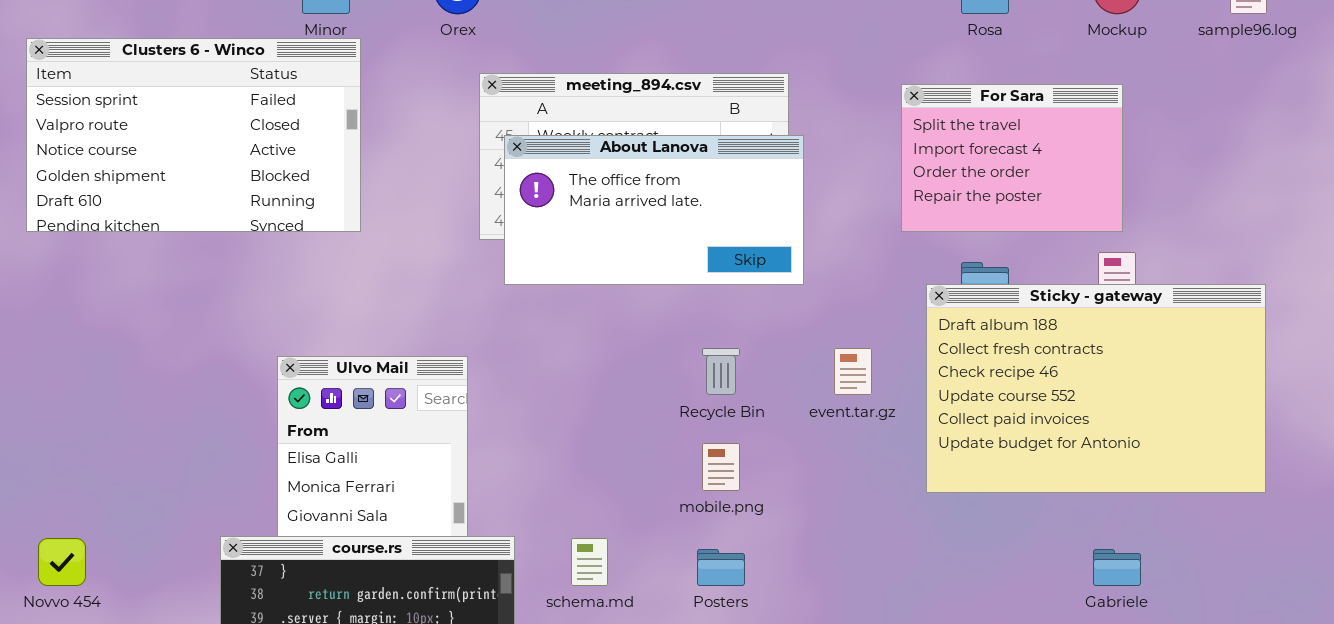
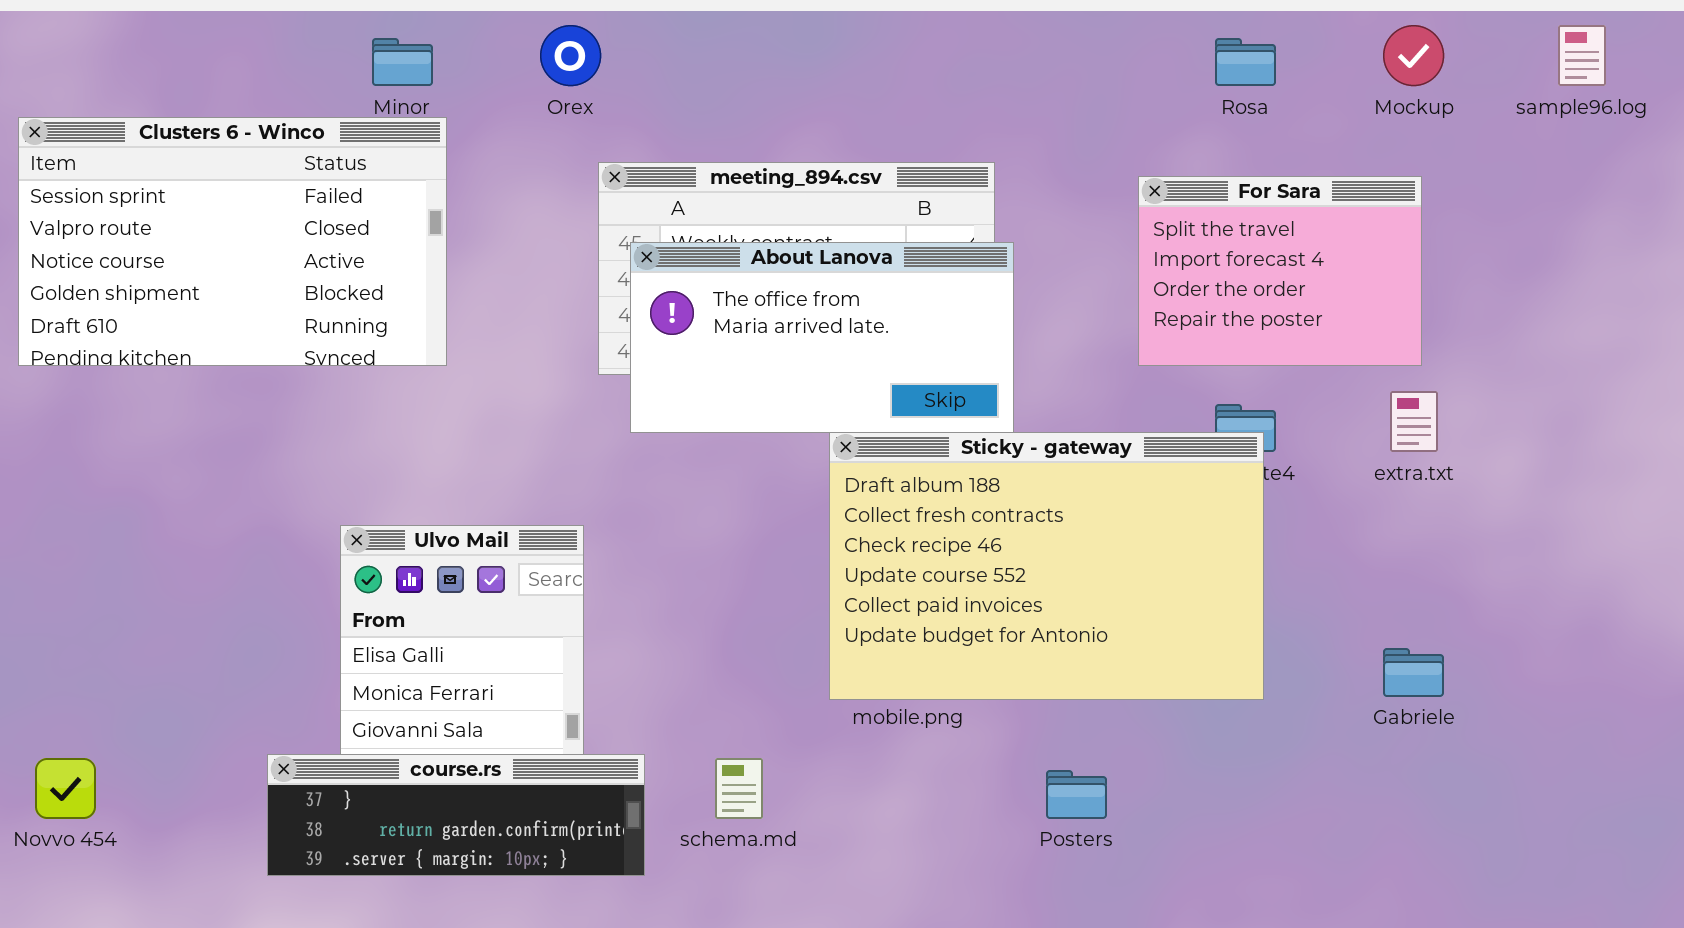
Sticky - gateway: [926,284,1266,493] -> [829,432,1264,700], moved
Posters: [697,549,745,586] -> [1046,770,1107,819], moved
Gabriele: [1093,549,1141,586] -> [1383,648,1444,697], moved

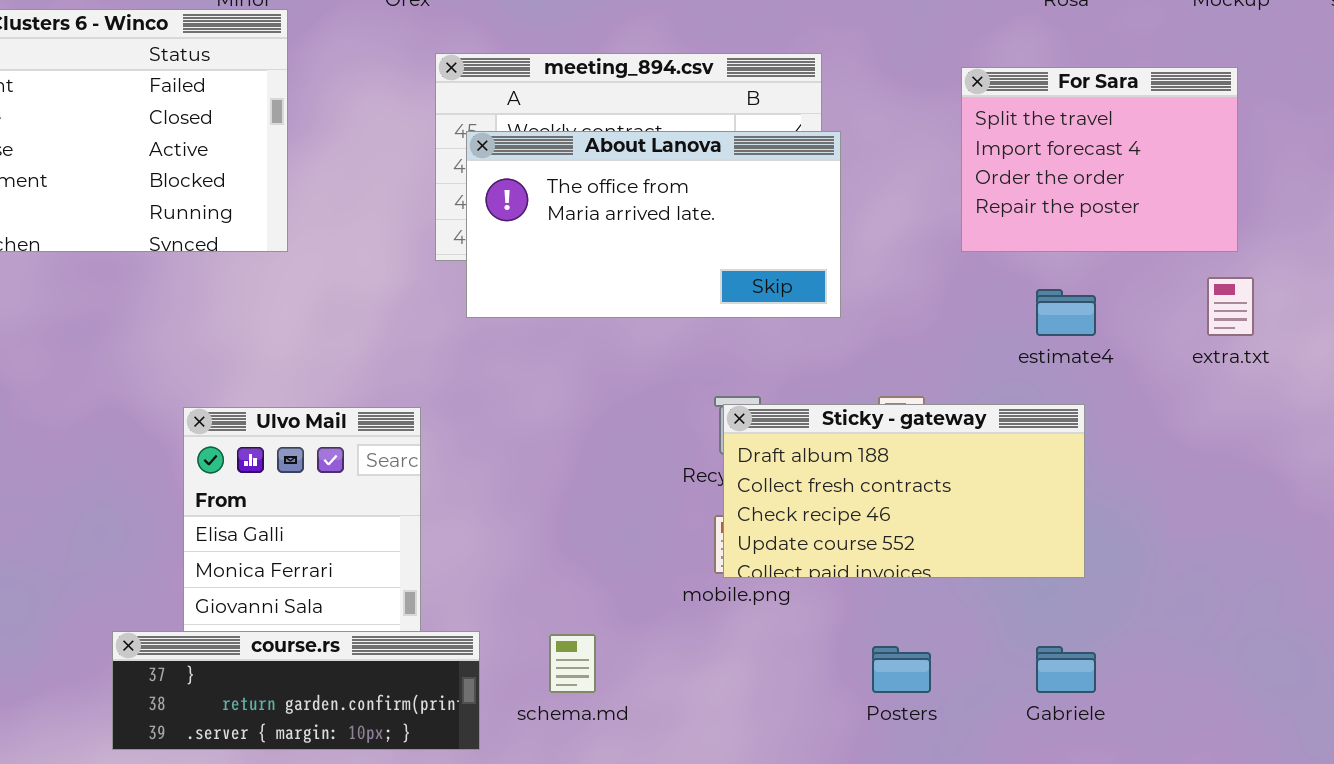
Sticky - gateway: [829,432,1264,700] -> [723,404,1085,578], resized
Gabriele: [1383,648,1444,697] -> [1036,646,1096,693], moved

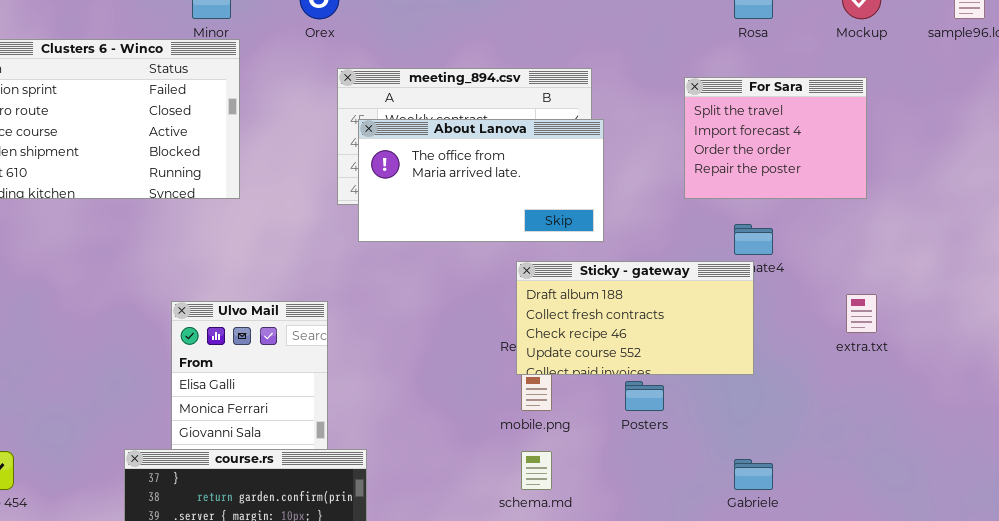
extra.txt: [1207,277,1254,336] -> [846,294,877,333], moved
Sticky - gateway: [723,404,1085,578] -> [516,261,754,375], moved
schema.md: [549,634,596,693] -> [521,451,552,490], moved
Posters: [872,646,931,693] -> [625,381,664,411], moved

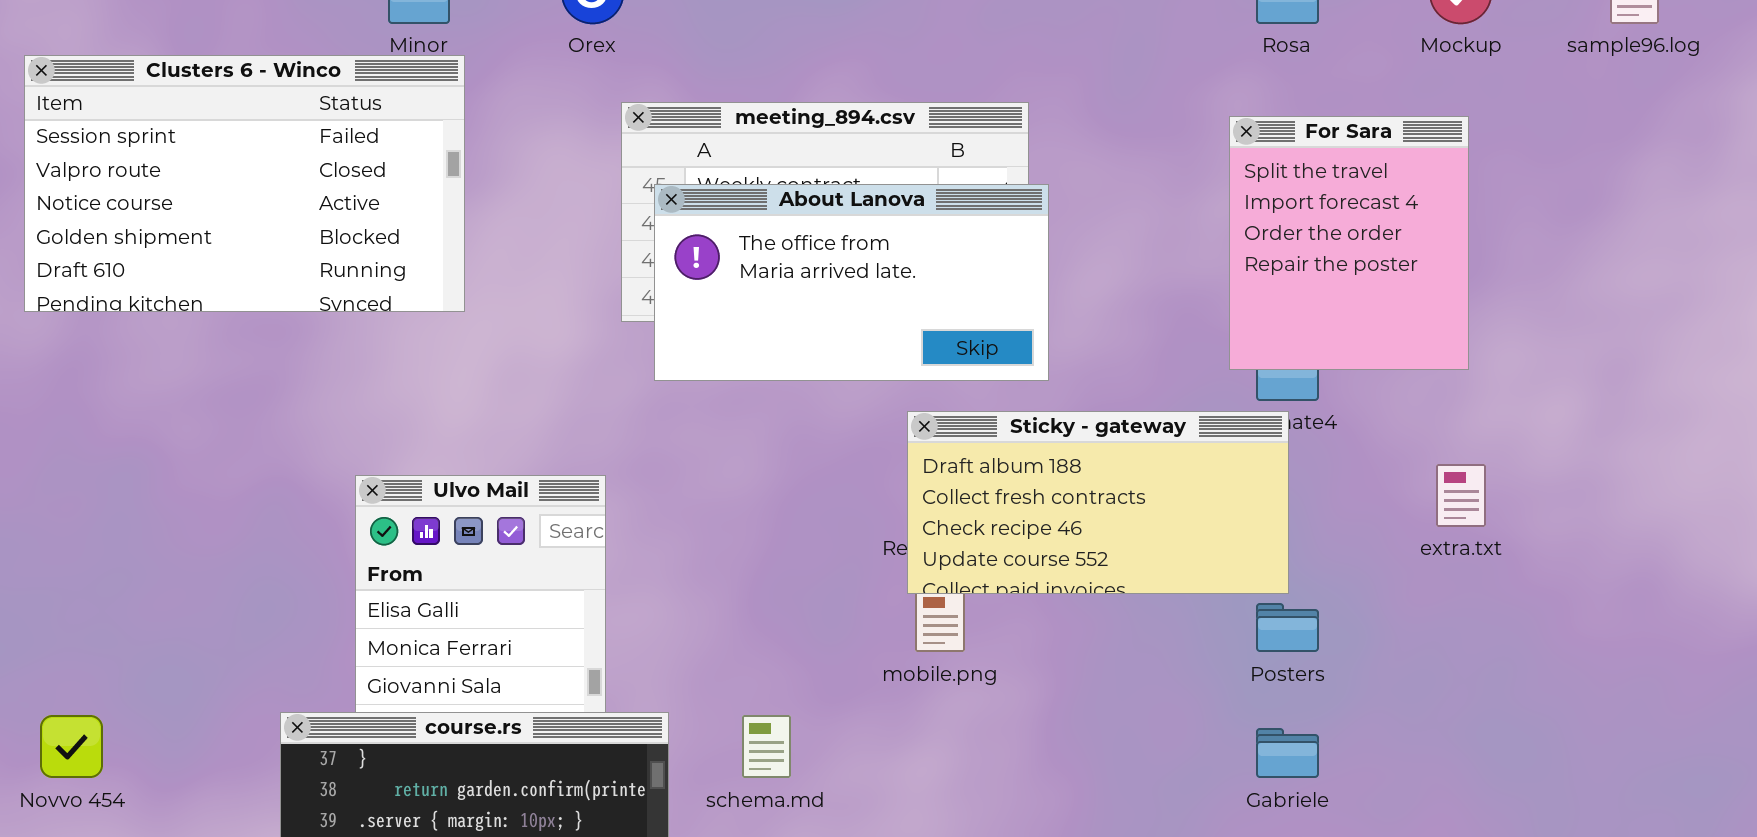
For Sara: [684,77,867,199] -> [1229,116,1469,370], resized
Posters: [625,381,664,411] -> [1256,603,1319,652], moved
schema.md: [521,451,552,490] -> [742,715,791,778], moved

